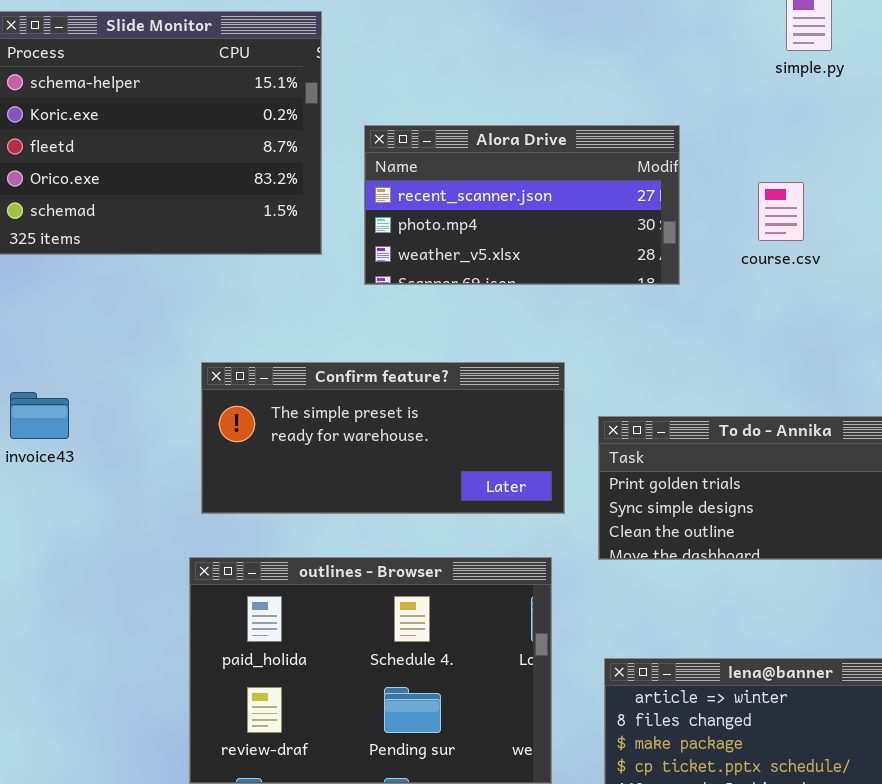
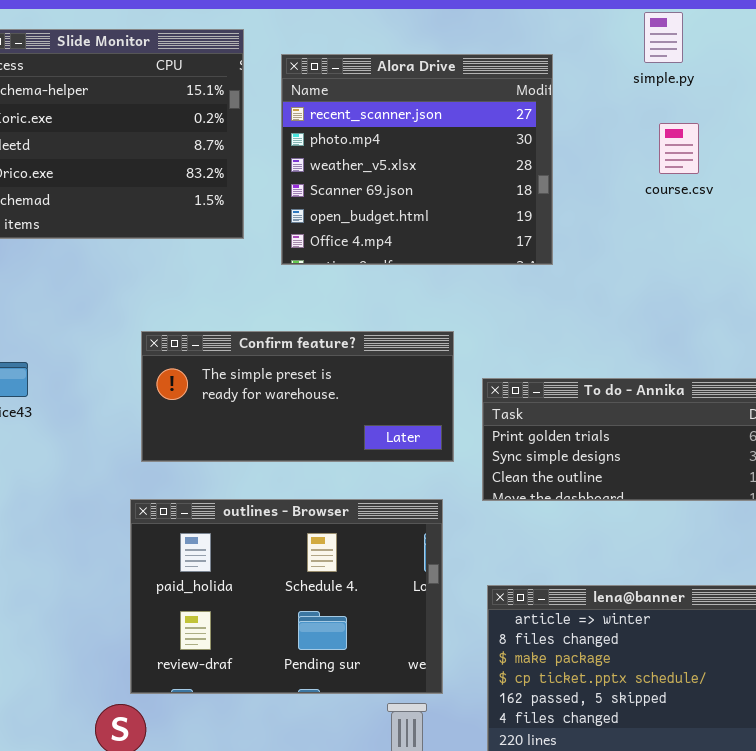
Alora Drive: [364,125,680,285] -> [281,54,553,265], resized
course.csv: [758,182,804,241] -> [659,123,699,174], moved

